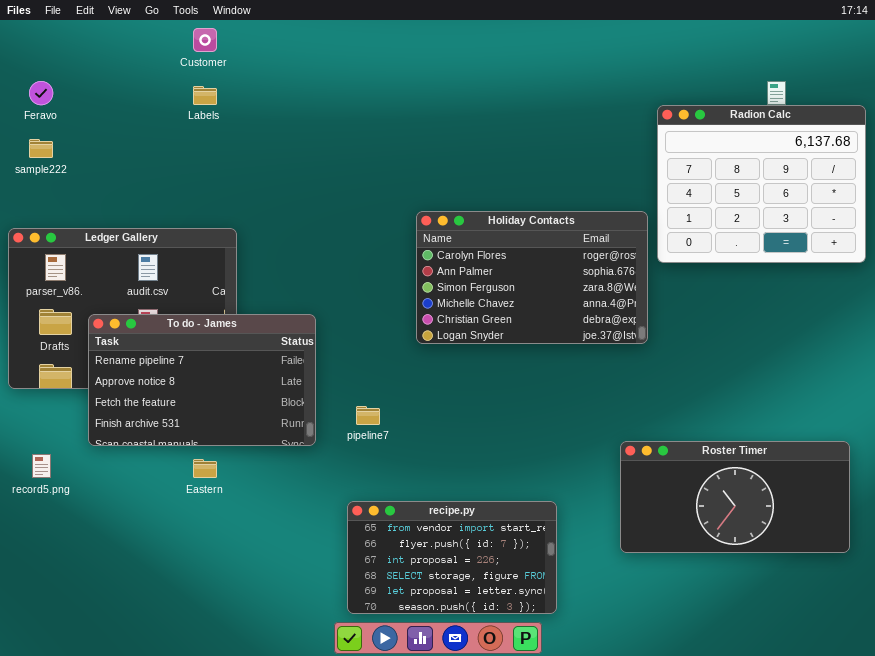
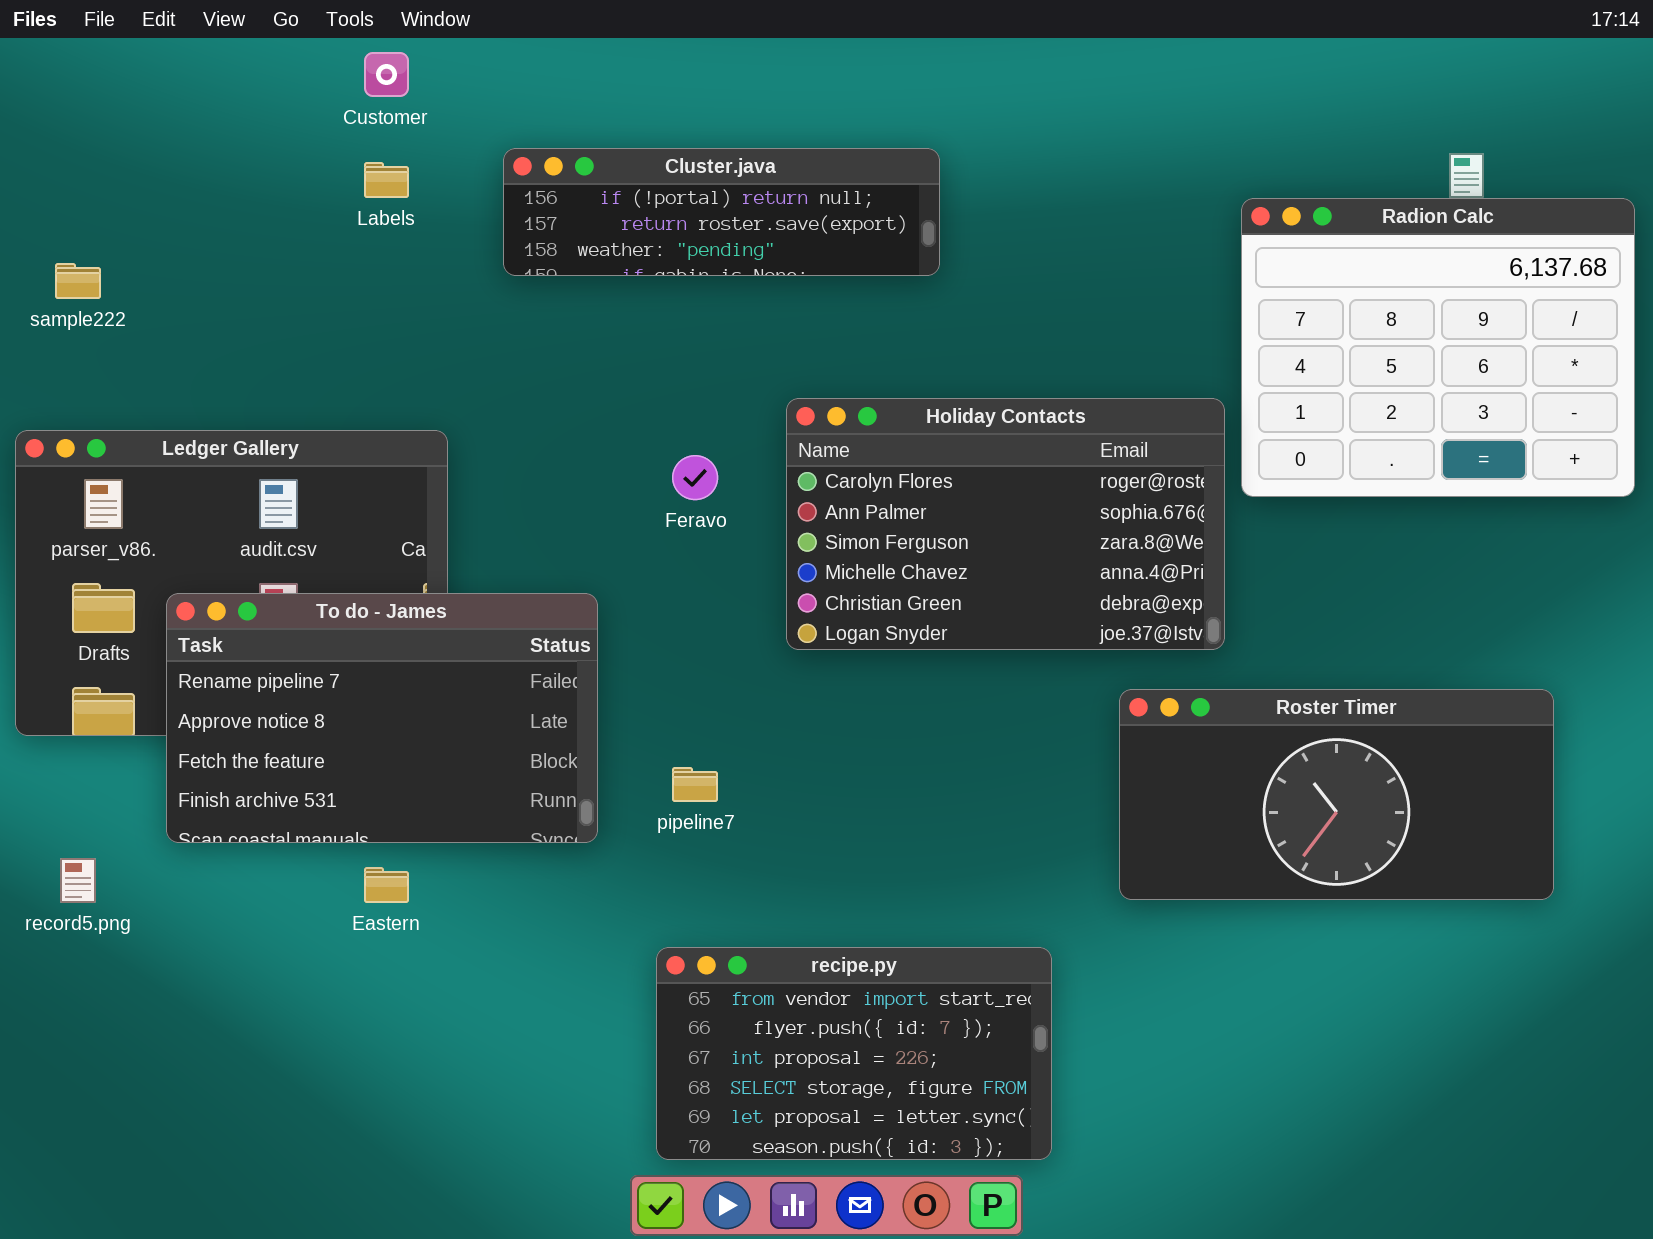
Cluster.java: none -> [503,148,940,276], opened
Feravo: [29,81,53,105] -> [672,455,718,500], moved
Roster Timer: [620,441,850,553] -> [1119,689,1554,900], moved

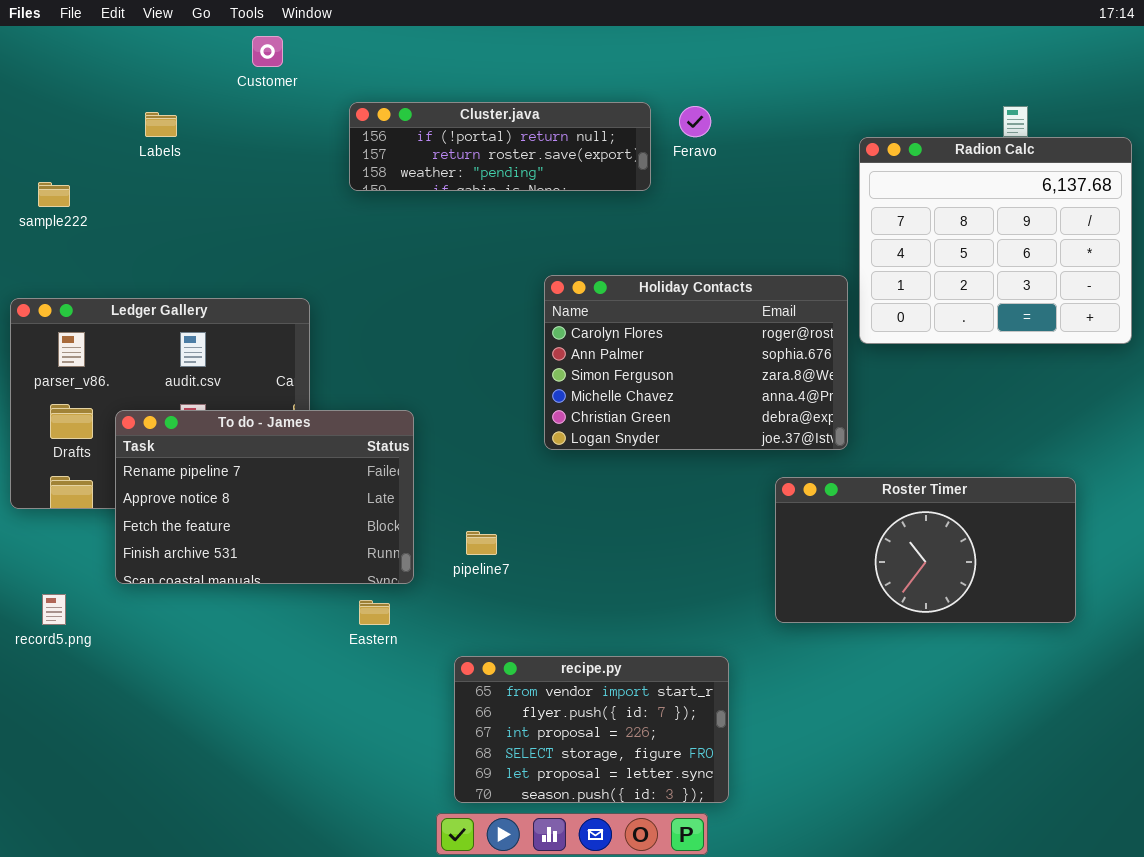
Labels: [364,162,409,198] -> [145,112,177,137], moved
Feravo: [672,455,718,500] -> [679,106,711,137], moved
Eastern: [364,867,409,903] -> [359,600,390,625], moved

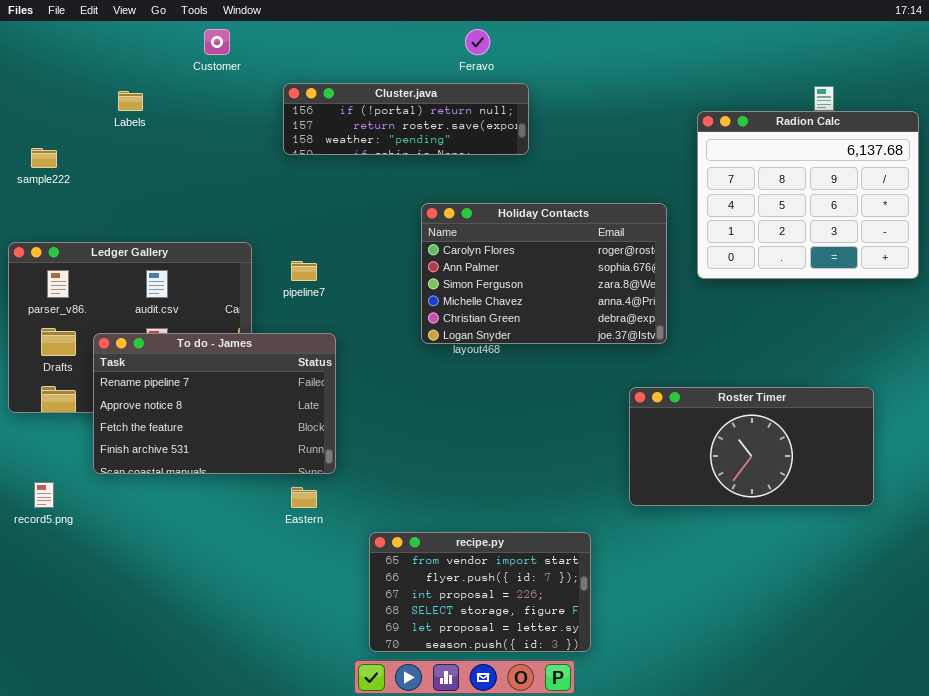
Feravo: [679,106,711,137] -> [465,29,490,55], moved
Holiday Contacts: [544,275,848,450] -> [421,203,667,344], moved
pipeline7: [466,531,497,555] -> [291,261,317,281], moved

